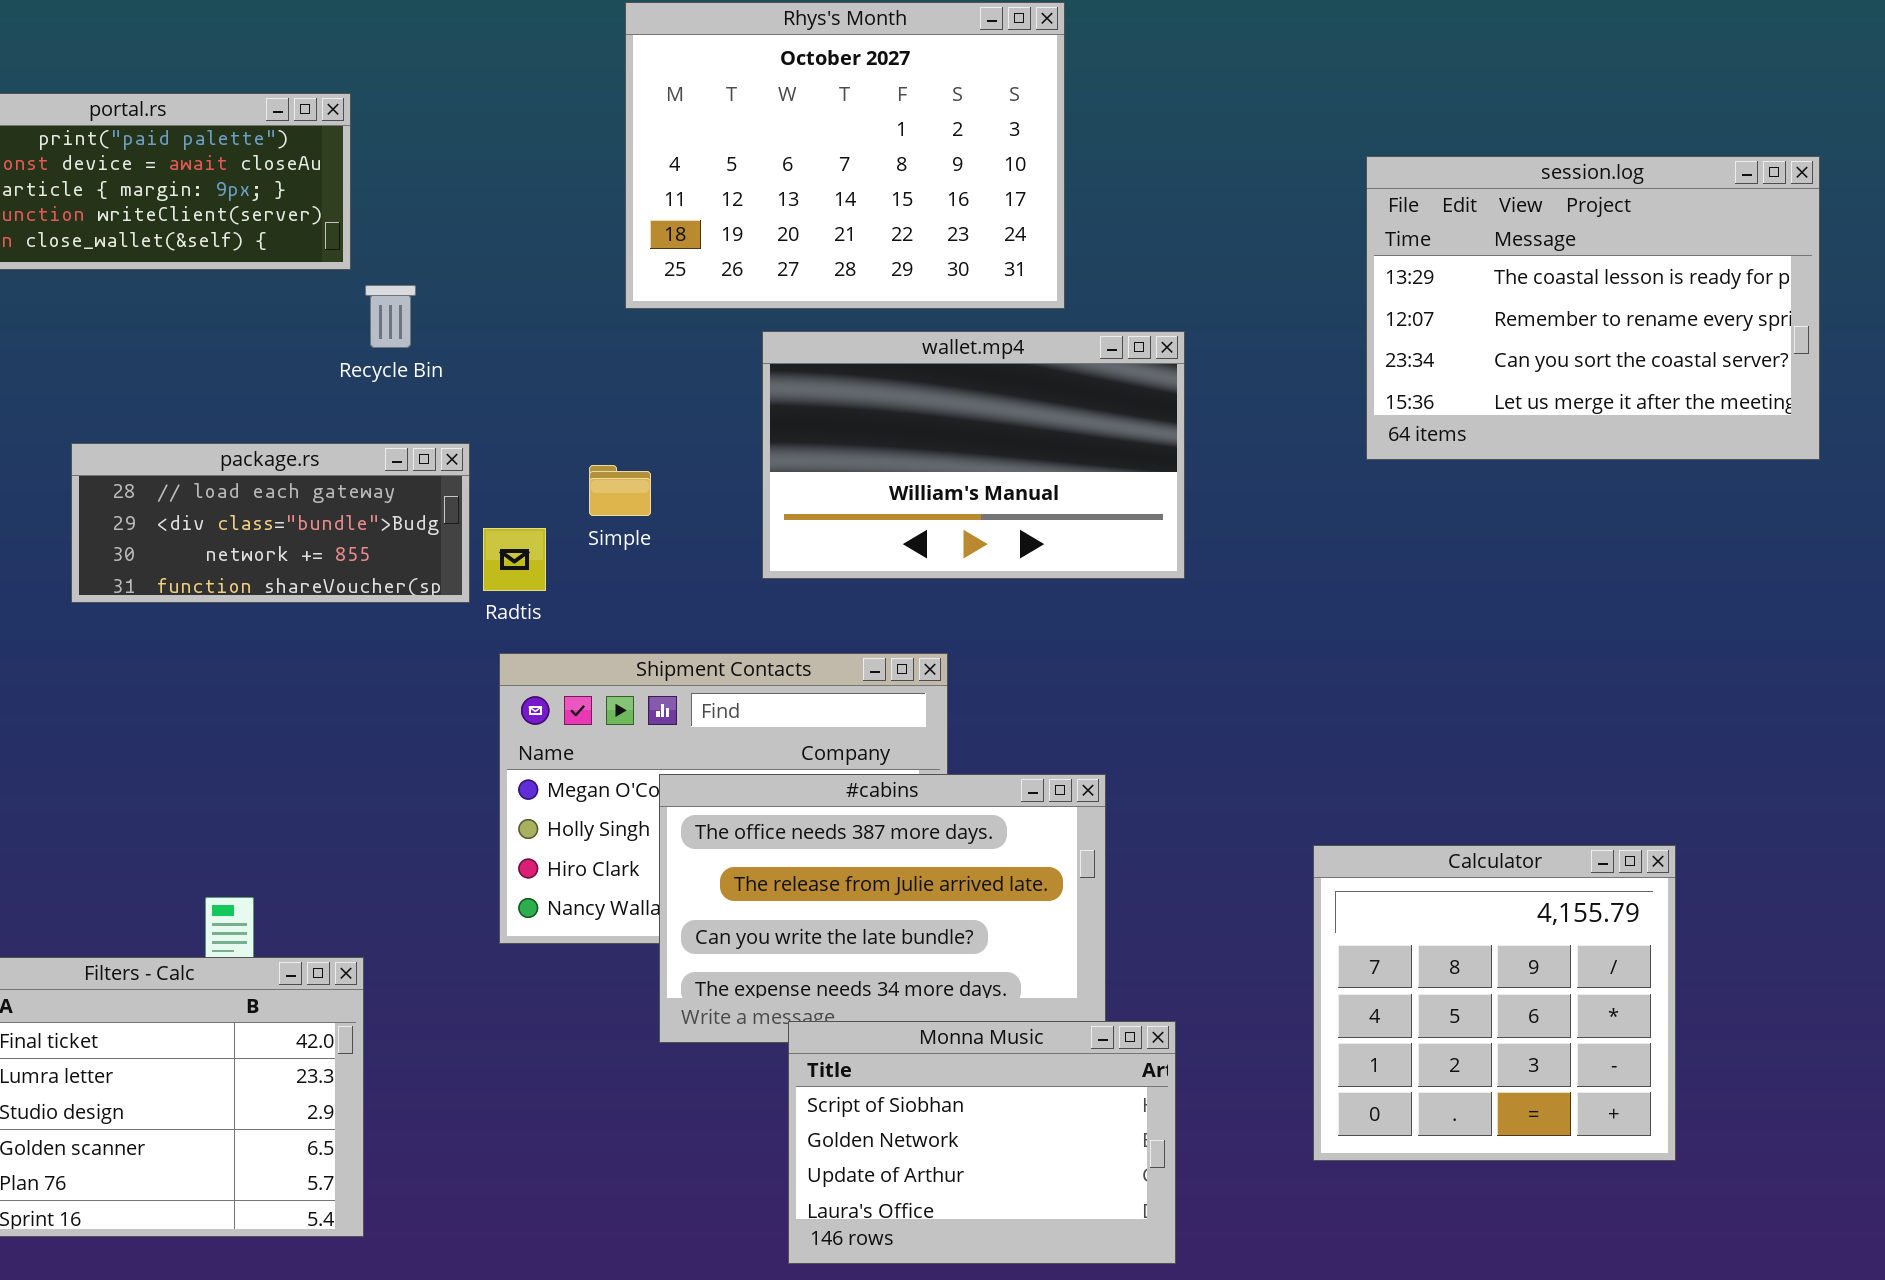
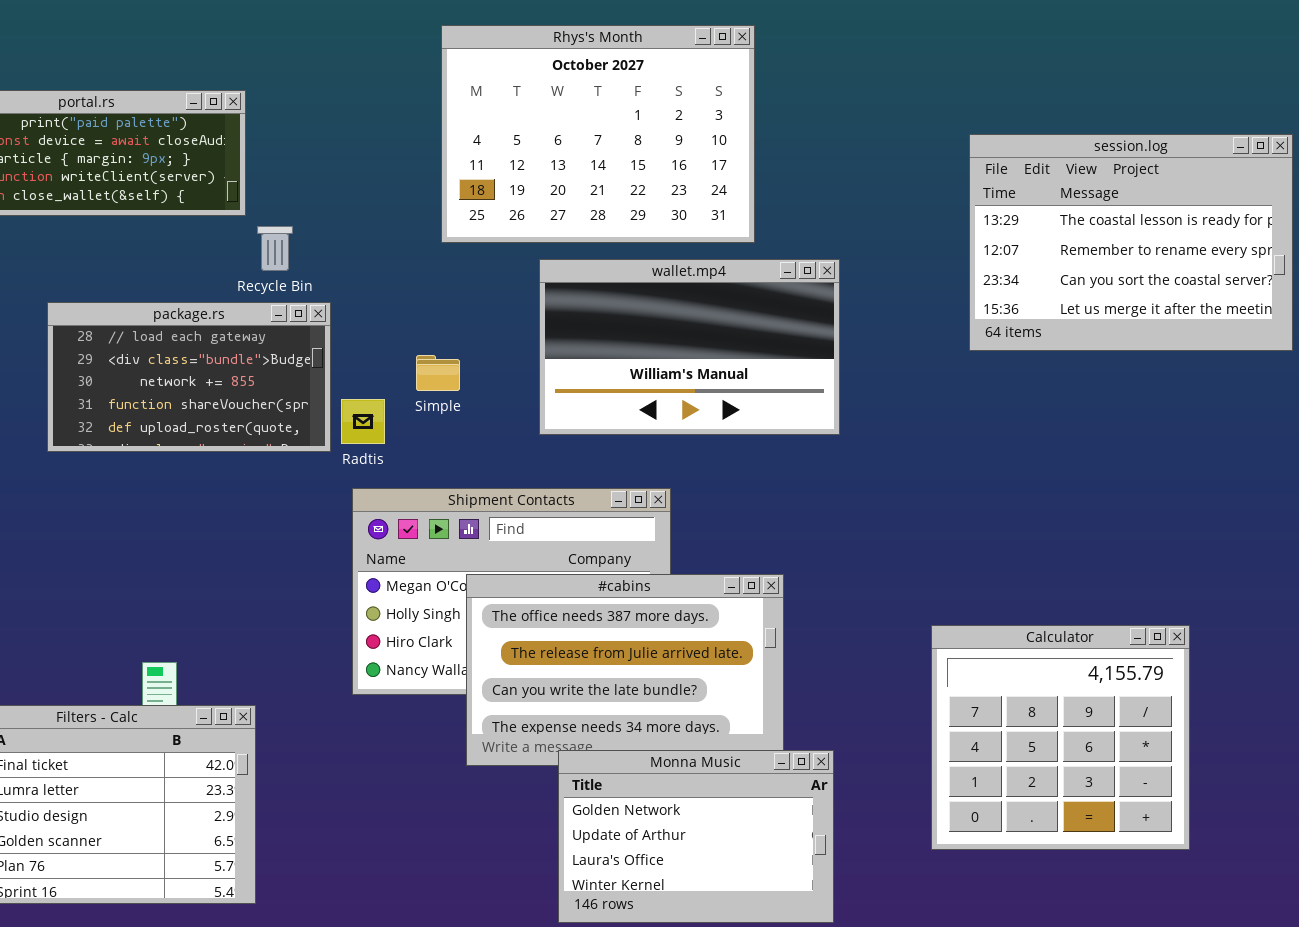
package.rs: [71,443,470,603] -> [47,302,331,452], resized
Monna Music: [788,1021,1176,1264] -> [558,750,834,923], scrolled down 1 row

